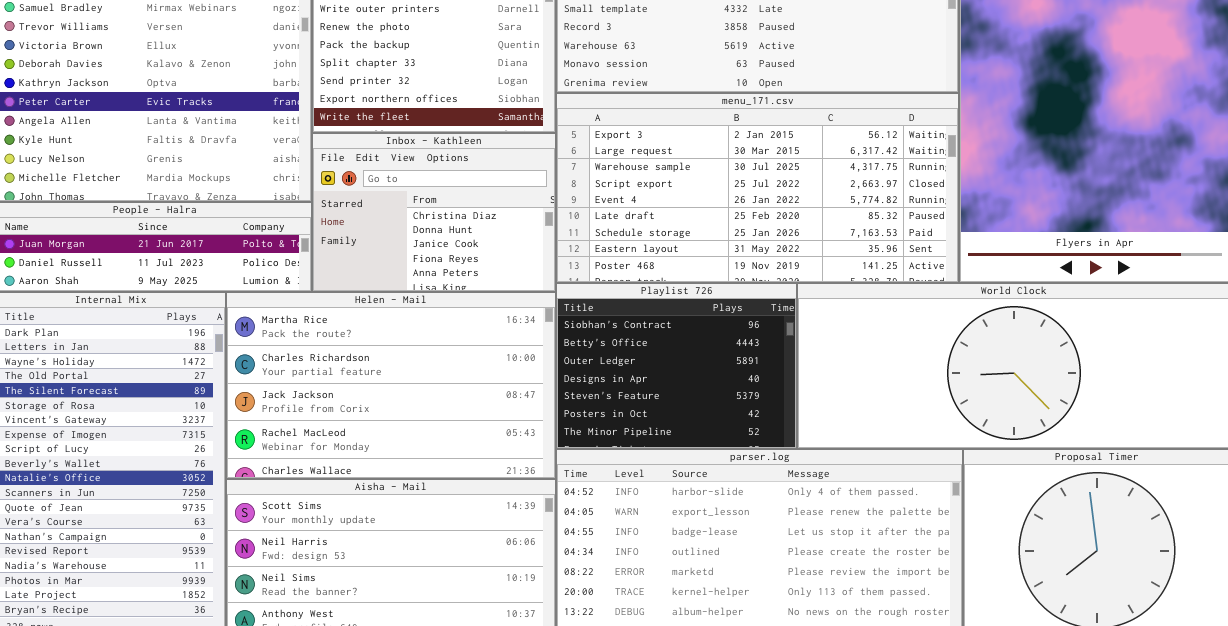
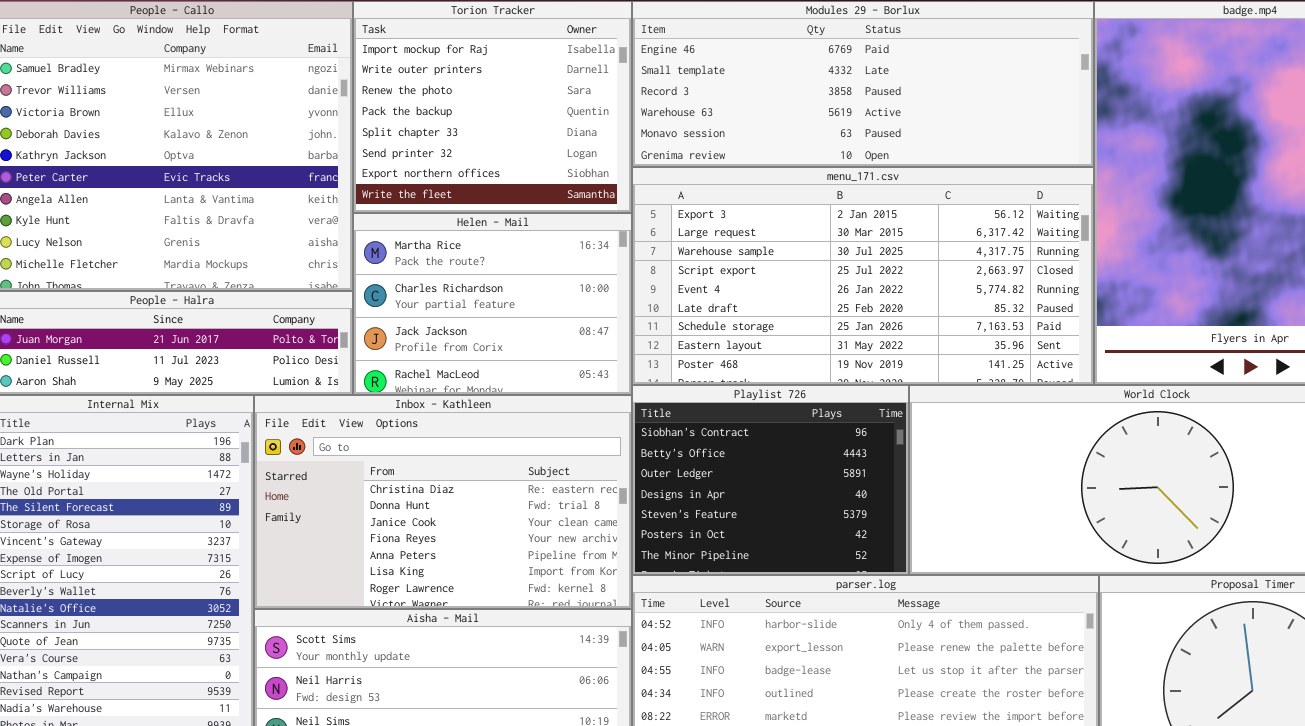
Inbox - Kathleen: [312,133,556,292] -> [254,395,632,609], moved, resized
Helen - Mail: [226,292,556,479] -> [353,213,632,395], moved, resized

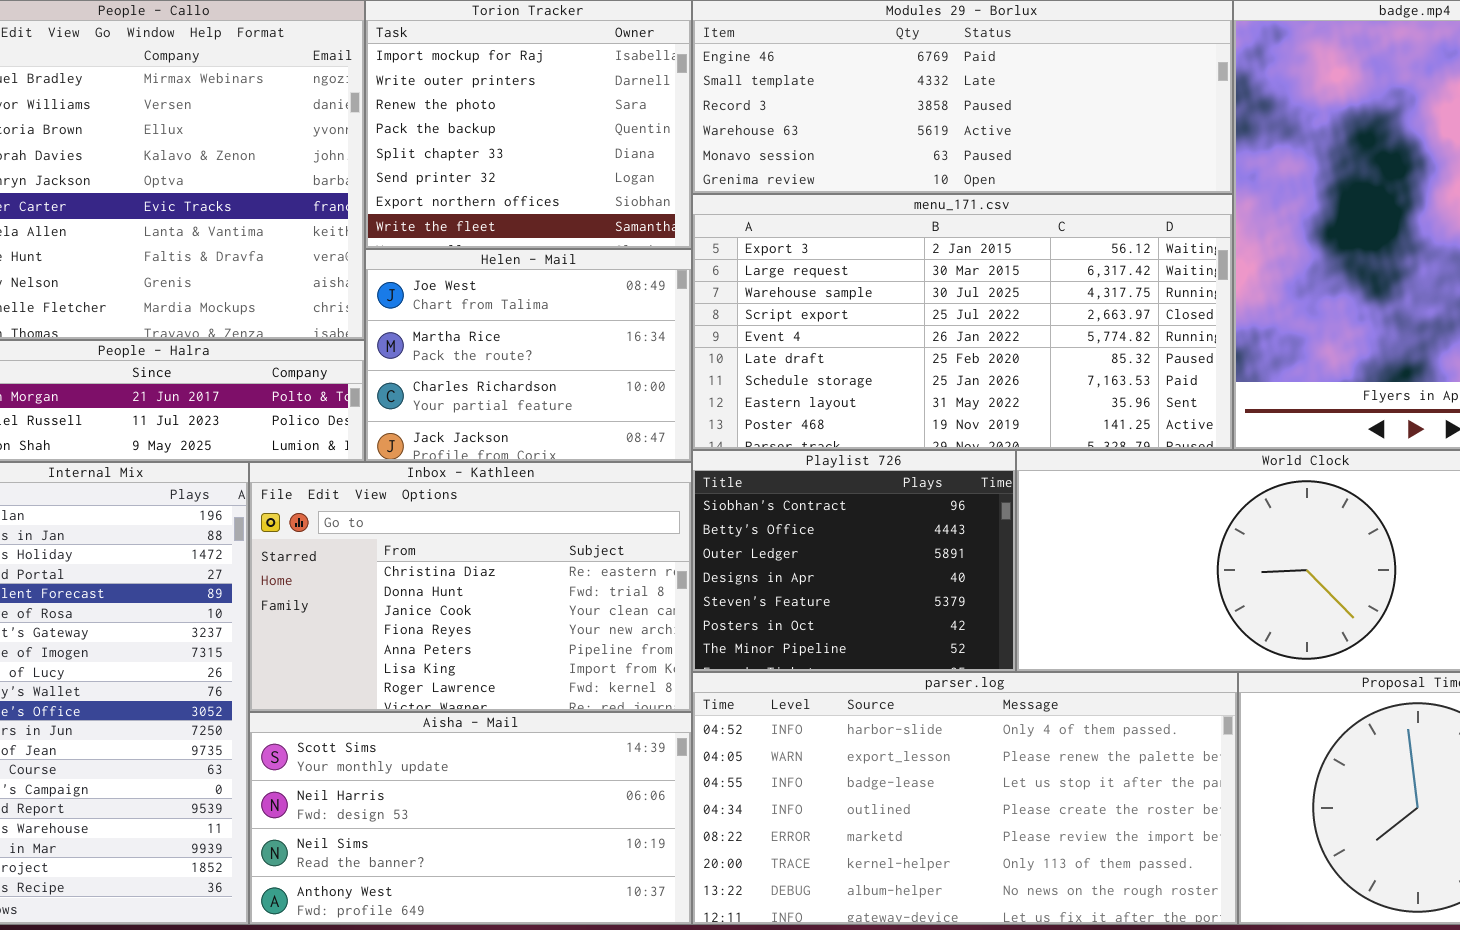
Helen - Mail: [353,213,632,395] -> [365,249,692,462], scrolled up 1 row

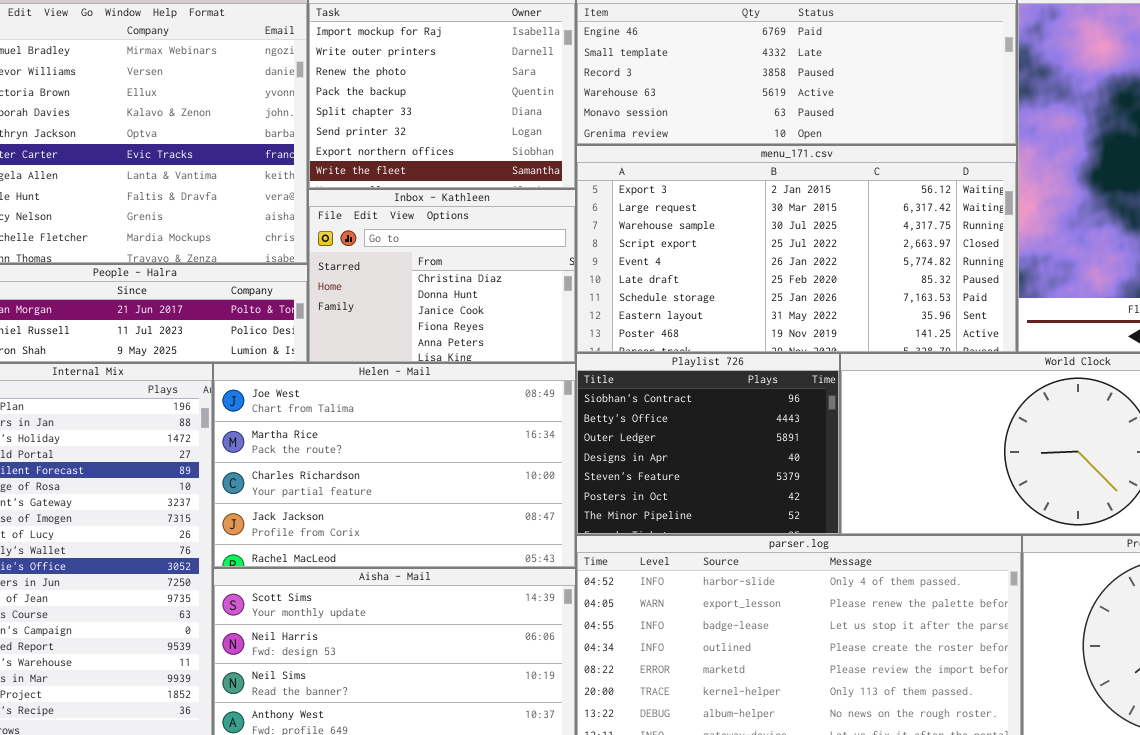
Helen - Mail: [365,249,692,462] -> [213,363,576,568], moved, resized
Inbox - Kathleen: [249,462,692,712] -> [308,189,576,363], moved, resized

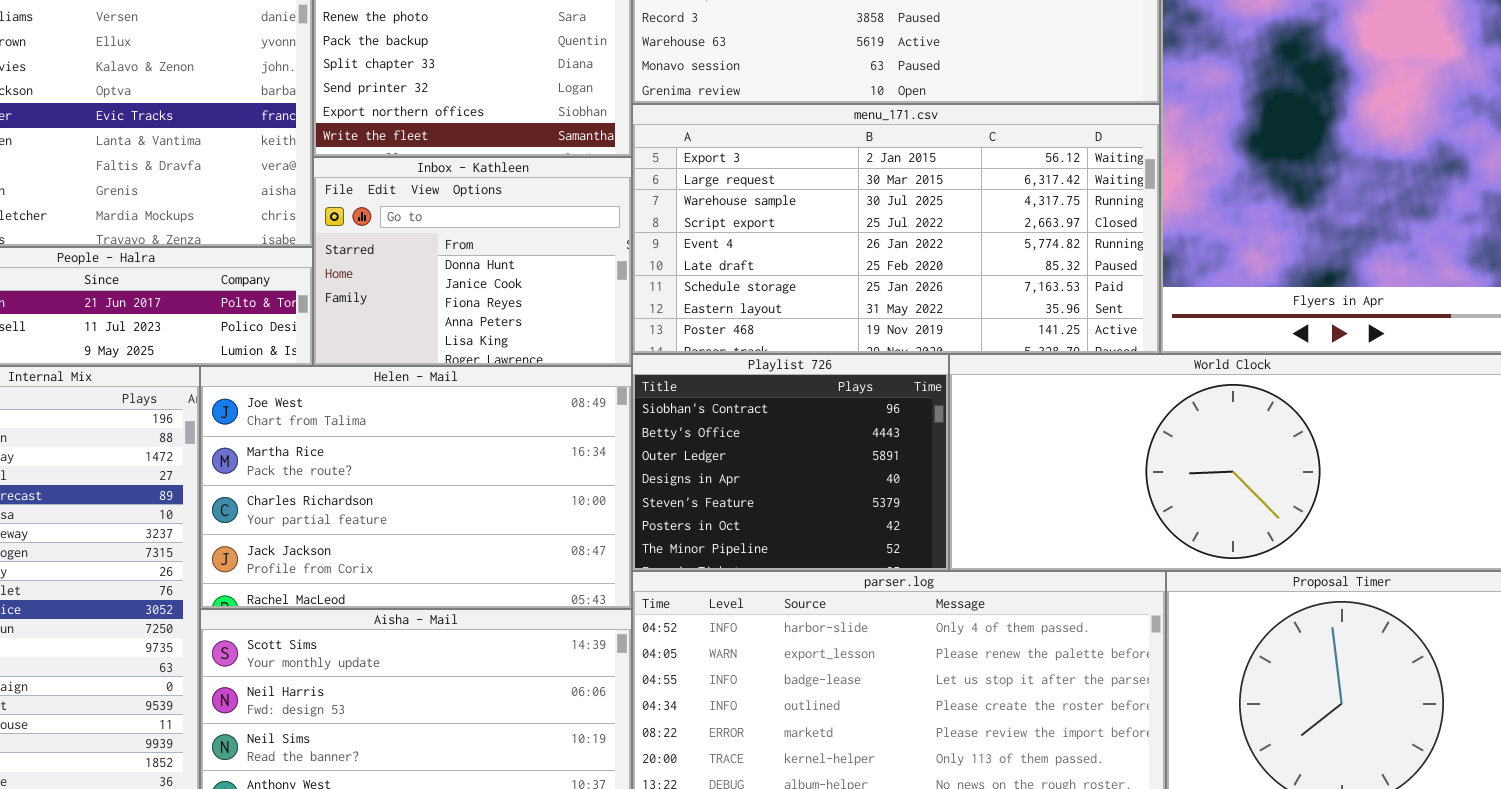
Inbox - Kathleen: [308,189,576,363] -> [313,157,632,366], scrolled down 1 row

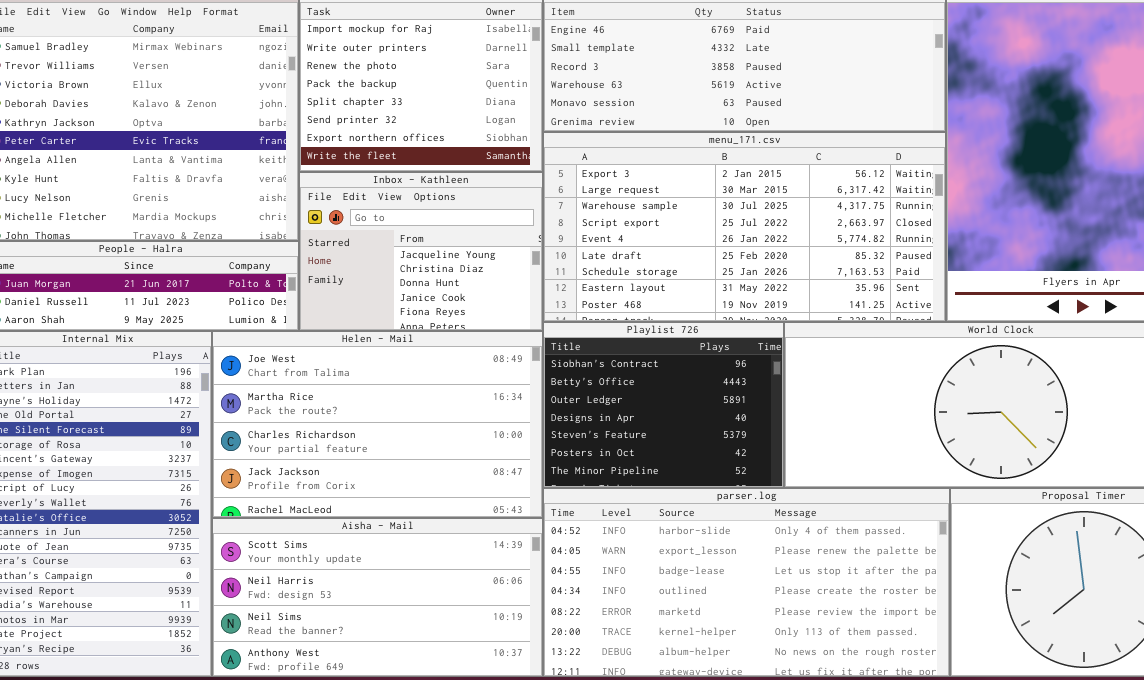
Inbox - Kathleen: [313,157,632,366] -> [299,172,543,331], scrolled up 2 rows

